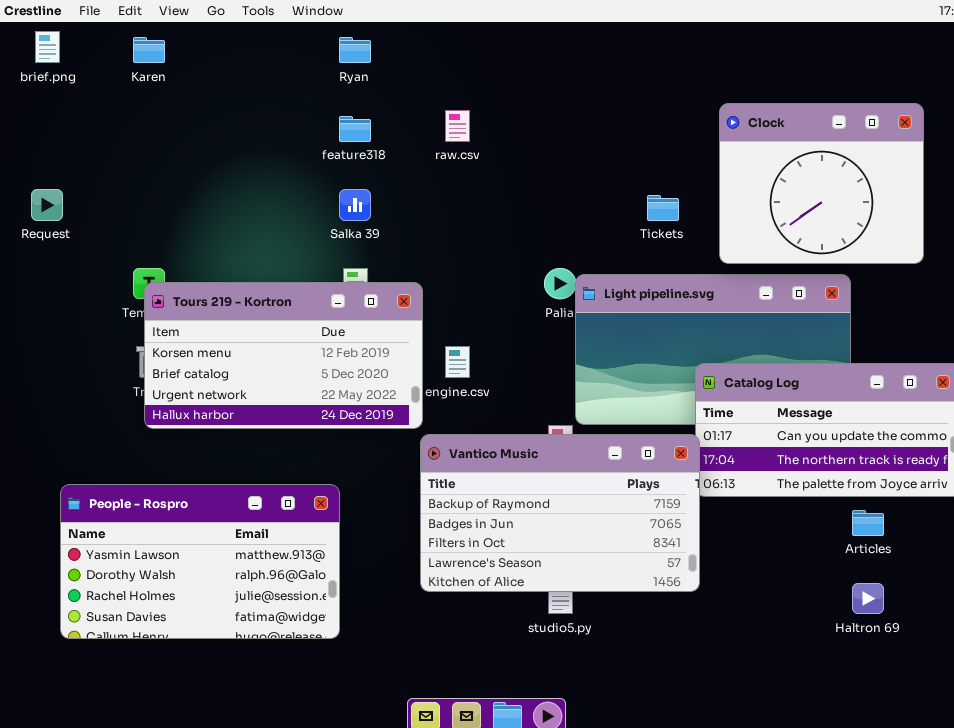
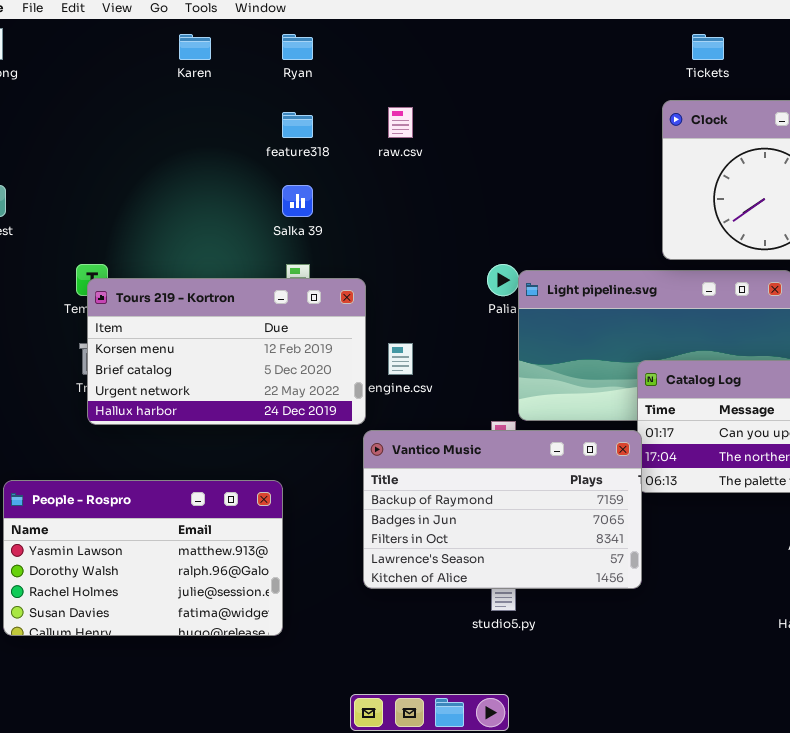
Karen: [133,37,165,63] -> [179,34,211,60], moved
Tickets: [647,195,679,221] -> [692,34,724,60], moved

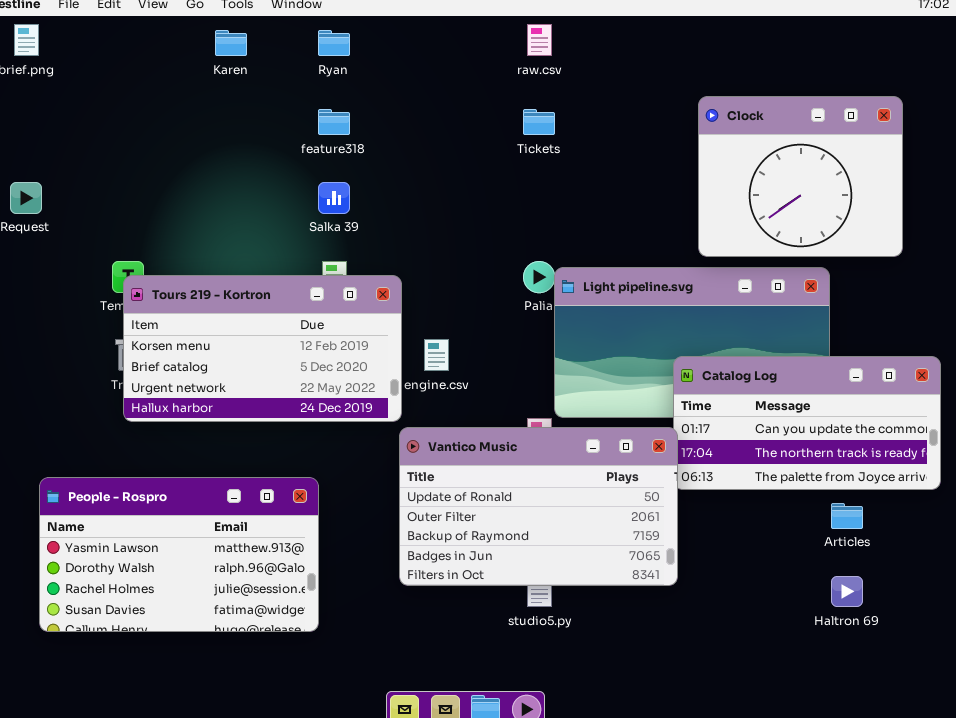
Tickets: [692,34,724,60] -> [523,109,555,135], moved
raw.csv: [388,107,413,138] -> [527,24,552,56], moved
Vantico Music: [363,430,642,589] -> [399,427,678,586], scrolled up 2 rows

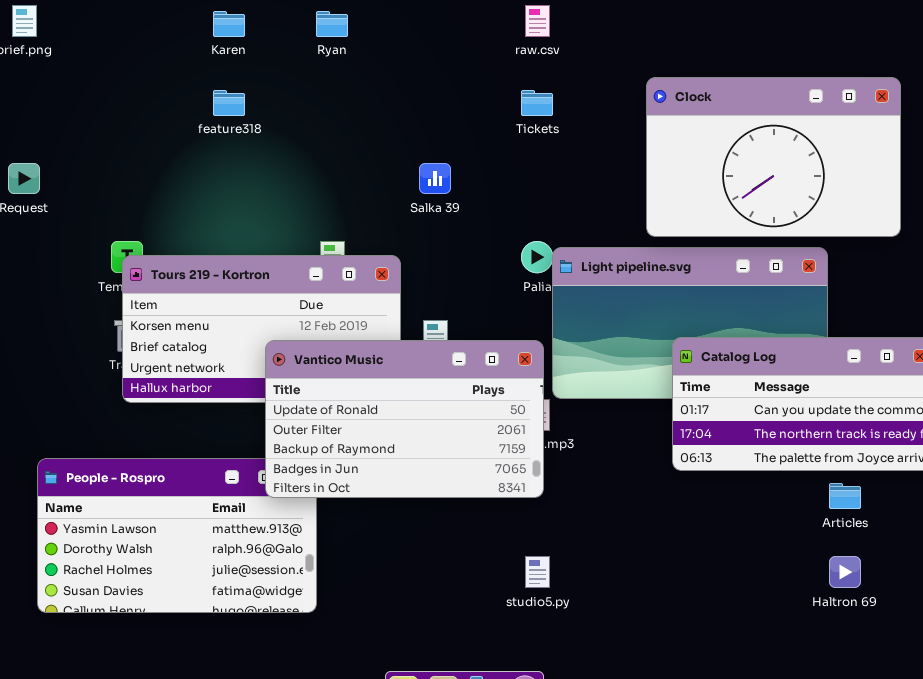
Clock: [698,96,903,257] -> [646,77,901,237], resized
feature318: [318,109,350,135] -> [213,90,245,116], moved
Salka 39: [318,182,350,214] -> [419,163,451,194], moved
Vantico Music: [399,427,678,586] -> [265,340,544,498], moved

